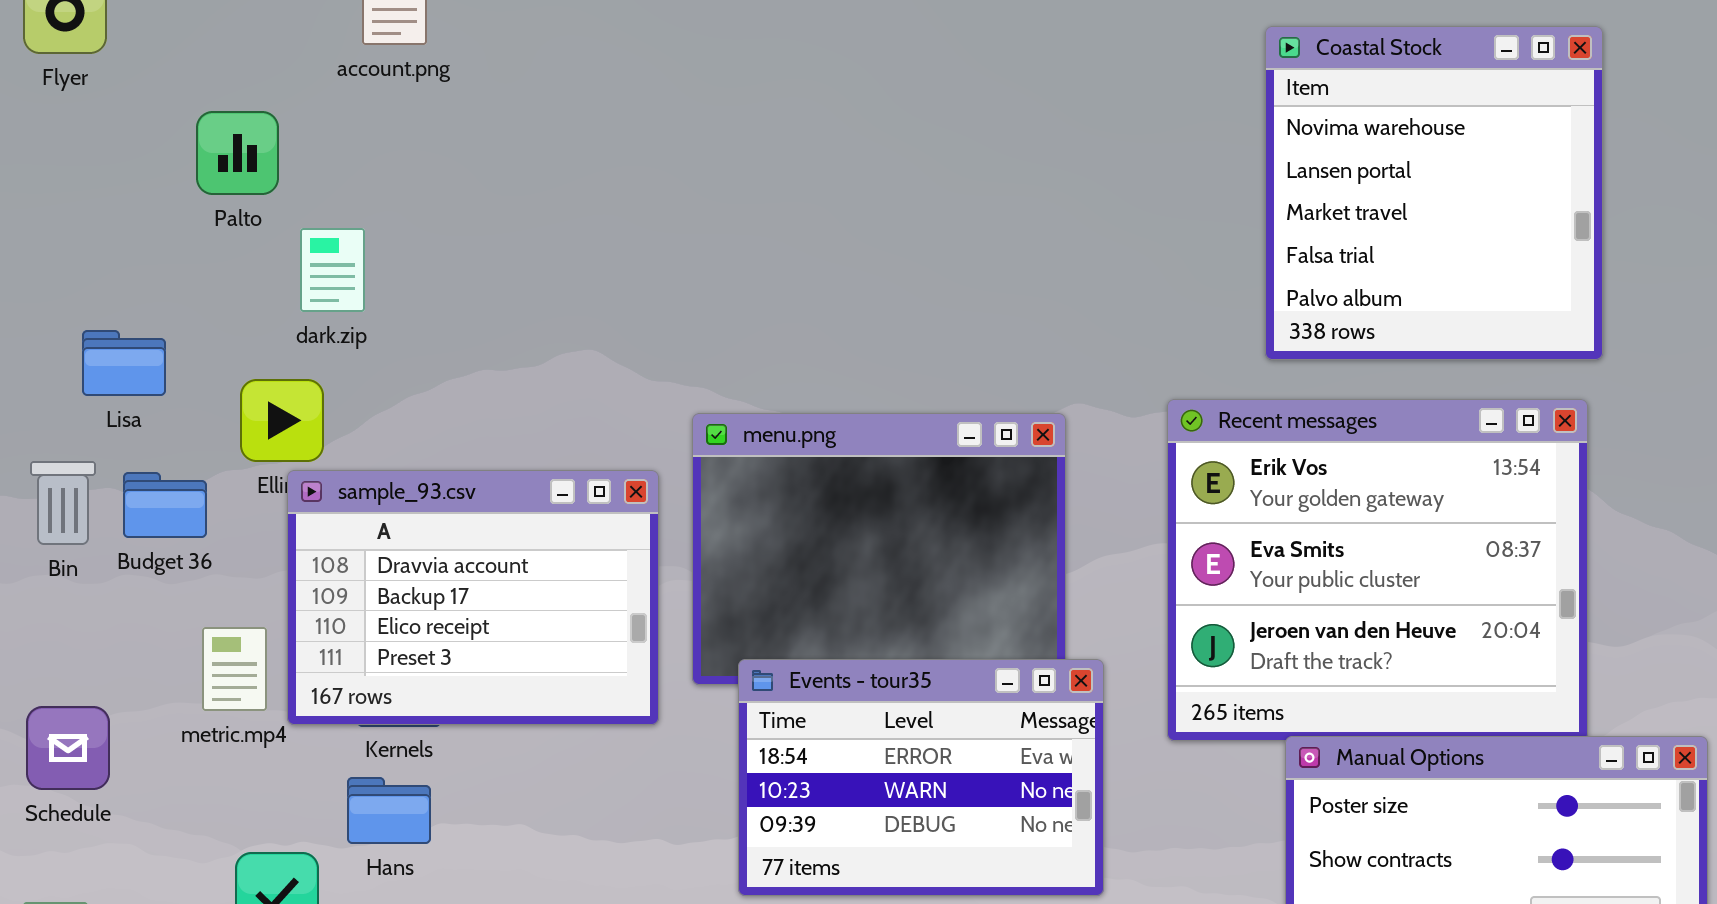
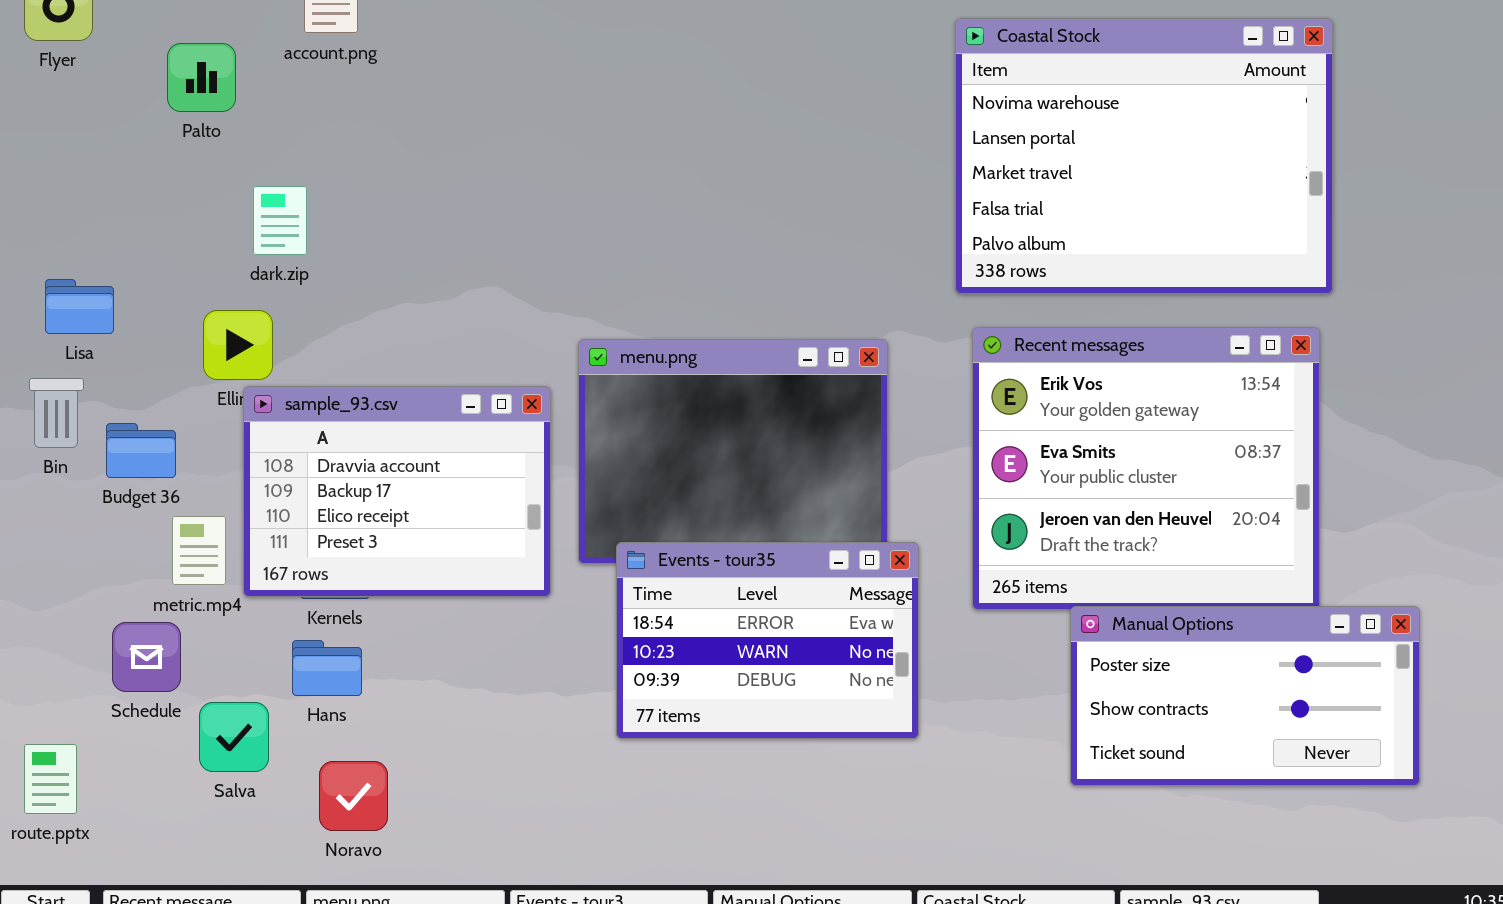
Coastal Stock: [1265,26,1603,360] -> [955,18,1333,294], resized
Palto: [196,111,279,195] -> [167,43,236,112], moved
Lisa: [82,330,166,396] -> [45,279,114,334], moved
Budget 36: [123,472,207,538] -> [106,423,176,478], moved
Schedule: [26,706,110,790] -> [112,622,181,692], moved

